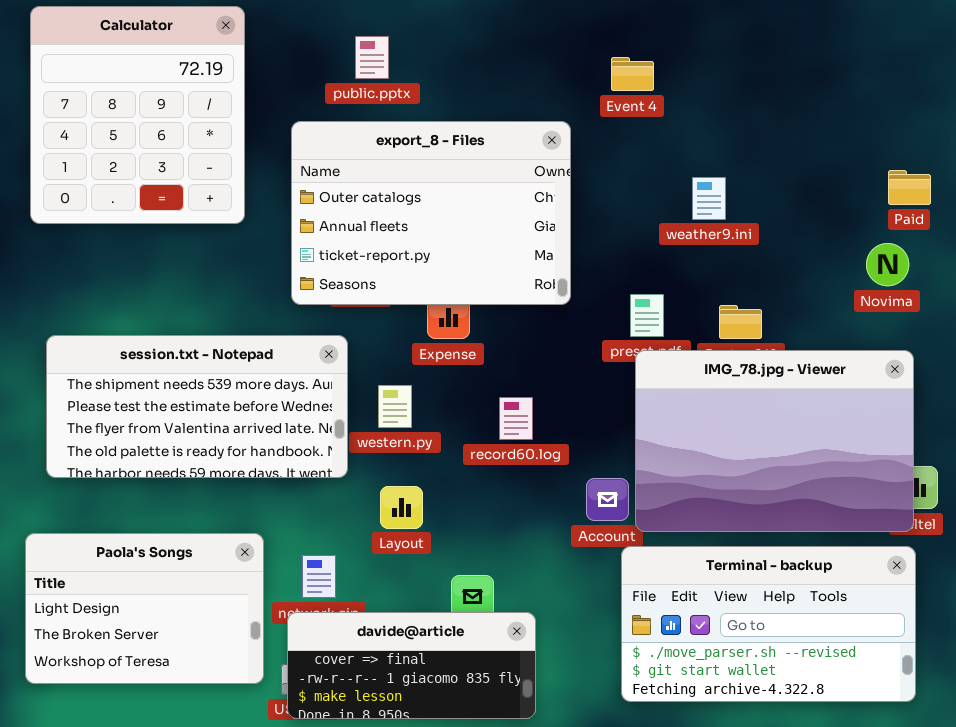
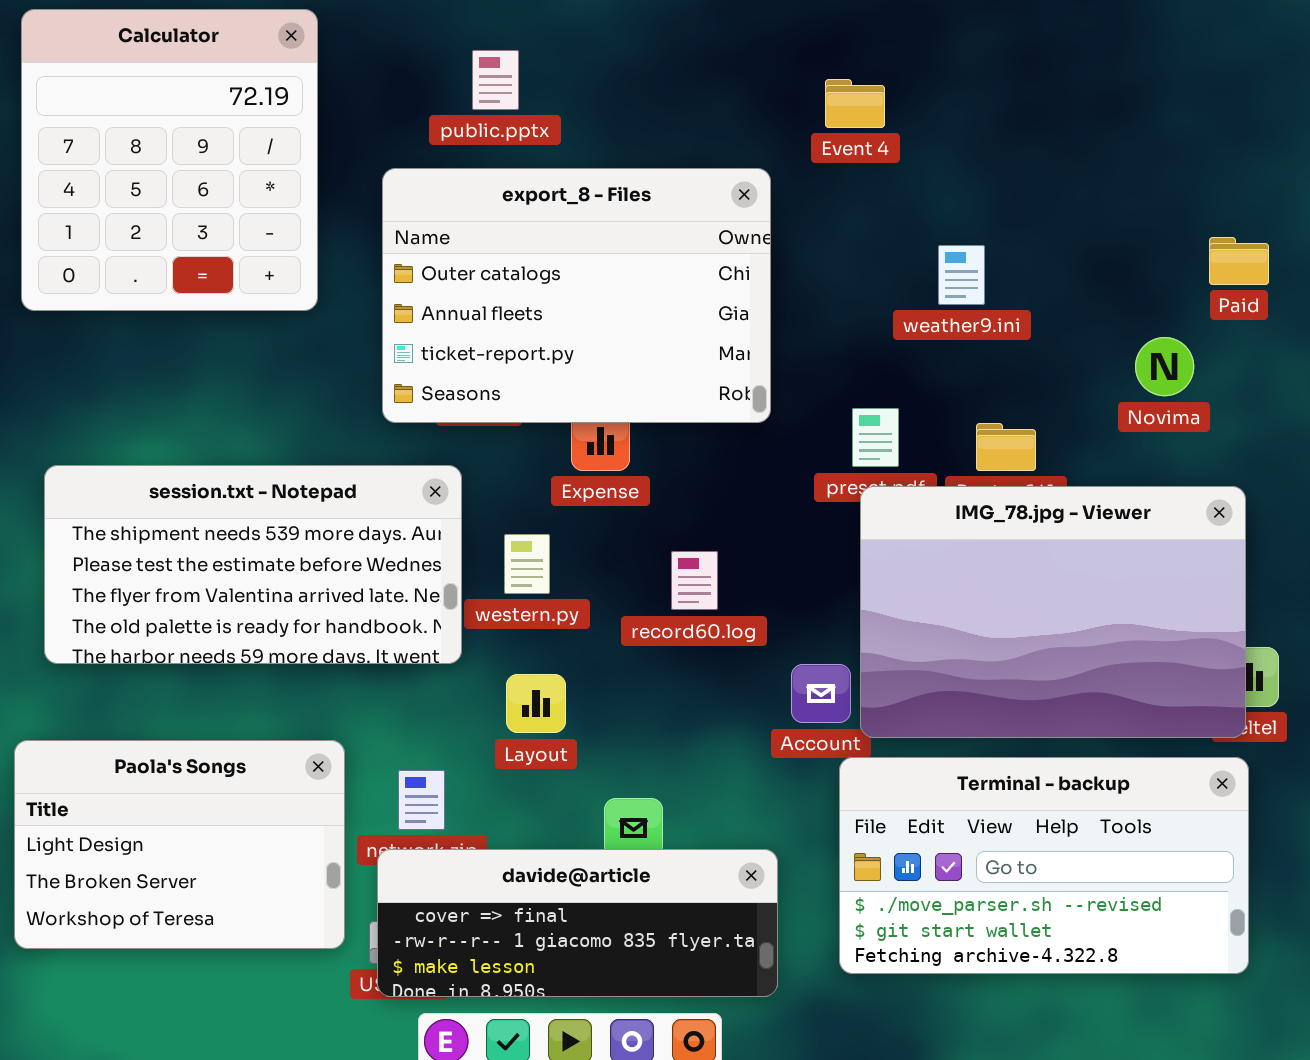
Novima: [866,243,909,286] -> [1135,337,1194,396], moved
davide@article: [287,612,536,719] -> [377,849,778,997], resized

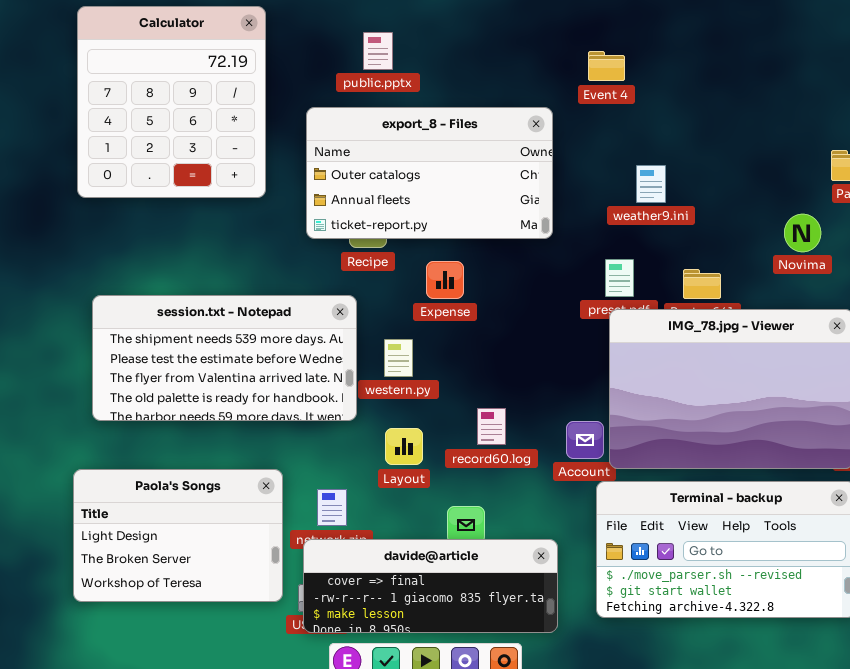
export_8 - Files: [382,168,771,423] -> [306,107,553,239], resized
weather9.ini: [938,245,985,305] -> [636,165,666,203], moved
record60.log: [671,551,718,610] -> [477,408,506,445], moved

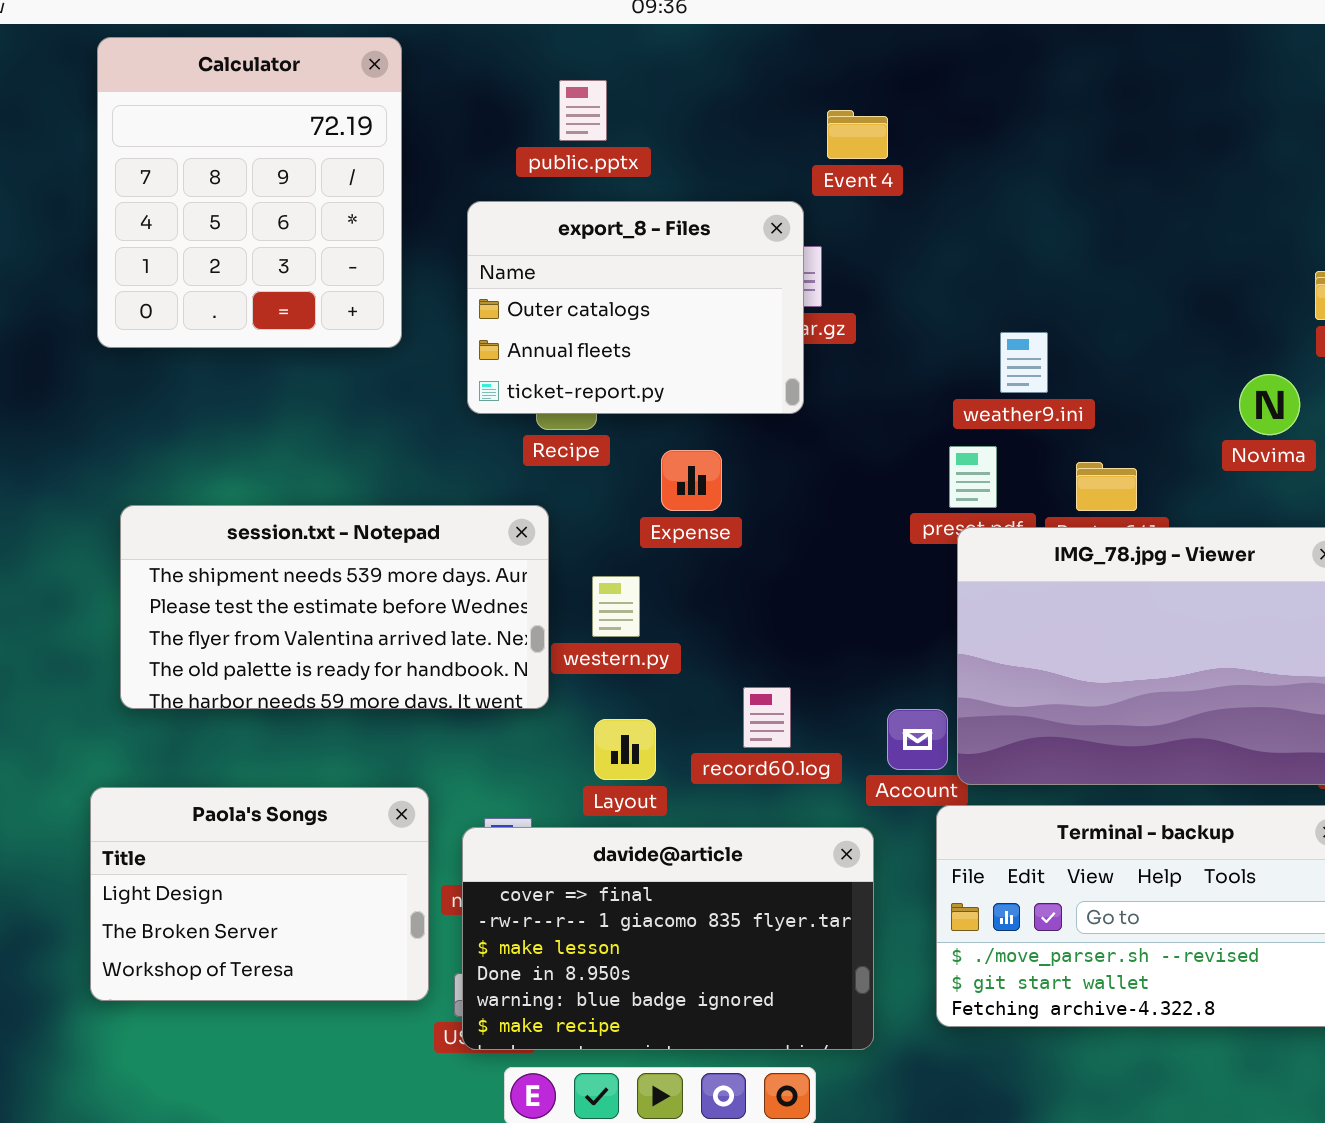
Event 4: [588,51,625,81] -> [827,110,888,159], moved
export_8 - Files: [306,107,553,239] -> [467,201,804,414], resized
weather9.ini: [636,165,666,203] -> [1000,332,1048,393], moved
davide@article: [303,539,558,633] -> [462,827,874,1050], resized

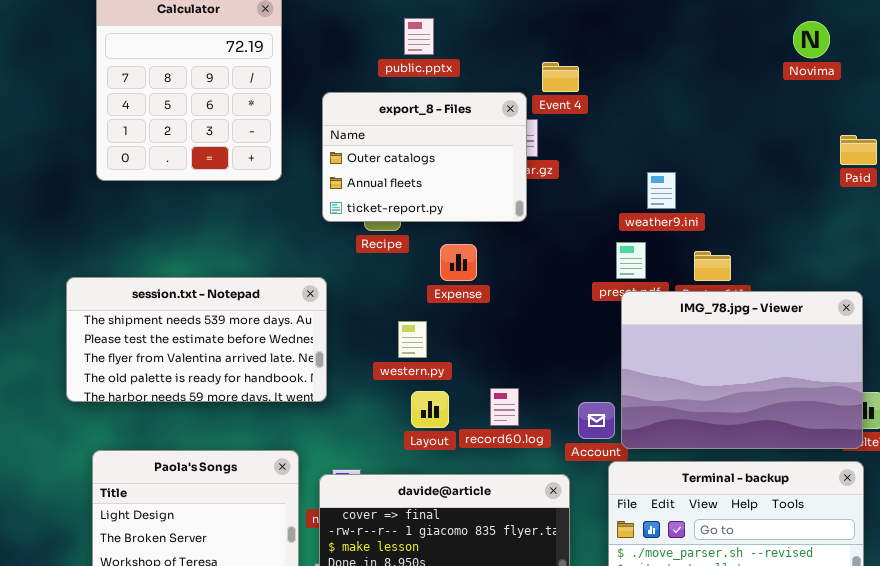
public.pptx: [559,80,607,141] -> [404,18,434,55], moved
Event 4: [827,110,888,159] -> [542,62,579,92], moved
Novima: [1239,374,1300,435] -> [793,21,830,58], moved
session.txt - Notepad: [120,505,549,709] -> [66,277,327,402], moved
Layout: [594,719,656,780] -> [411,391,449,428], moved

